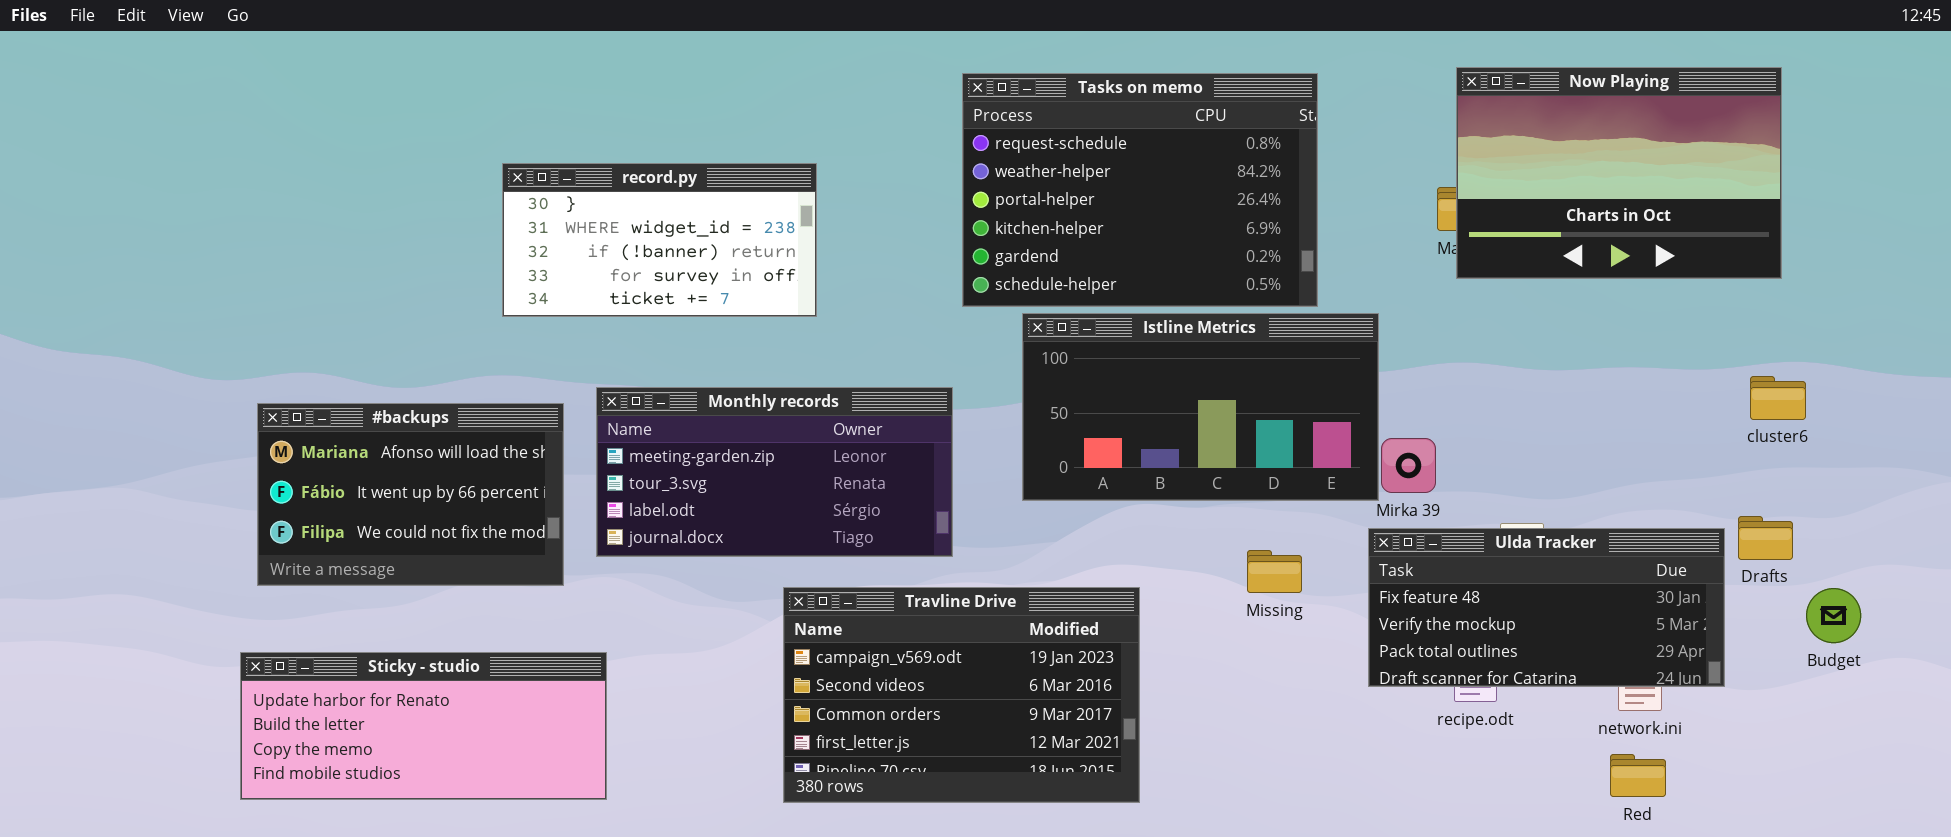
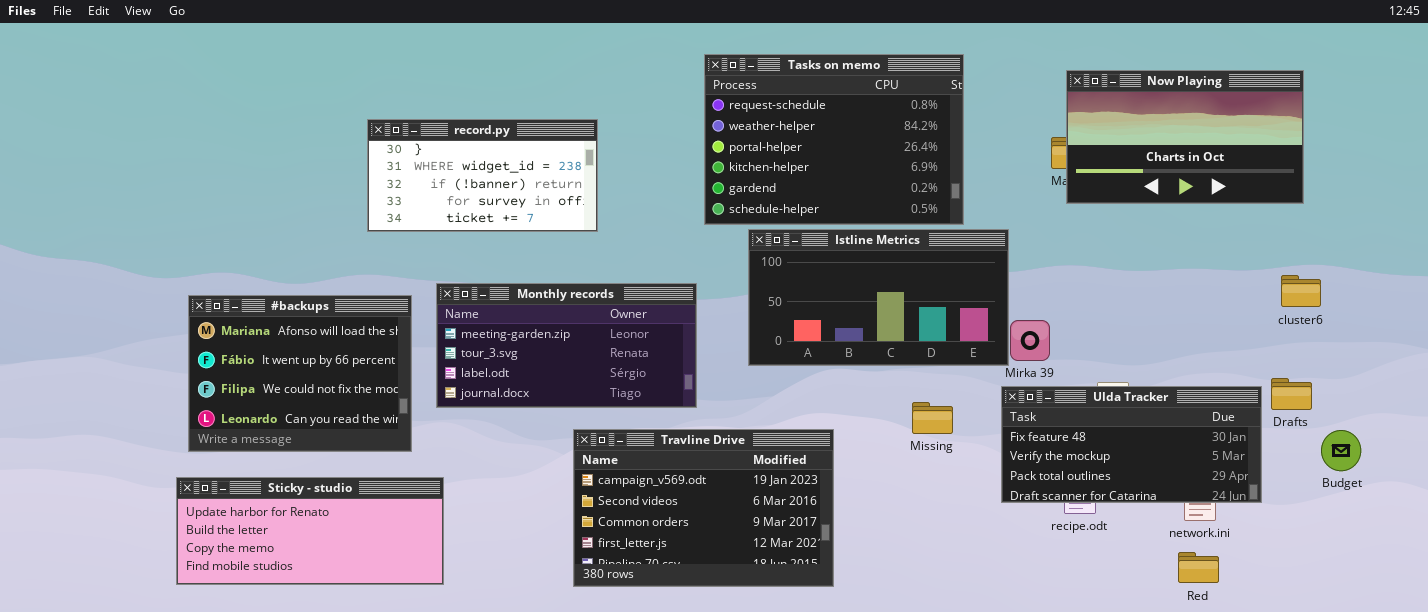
Now Playing: [1456,67,1782,279] -> [1066,70,1304,204], resized
#backups: [257,403,564,586] -> [188,295,412,452], resized

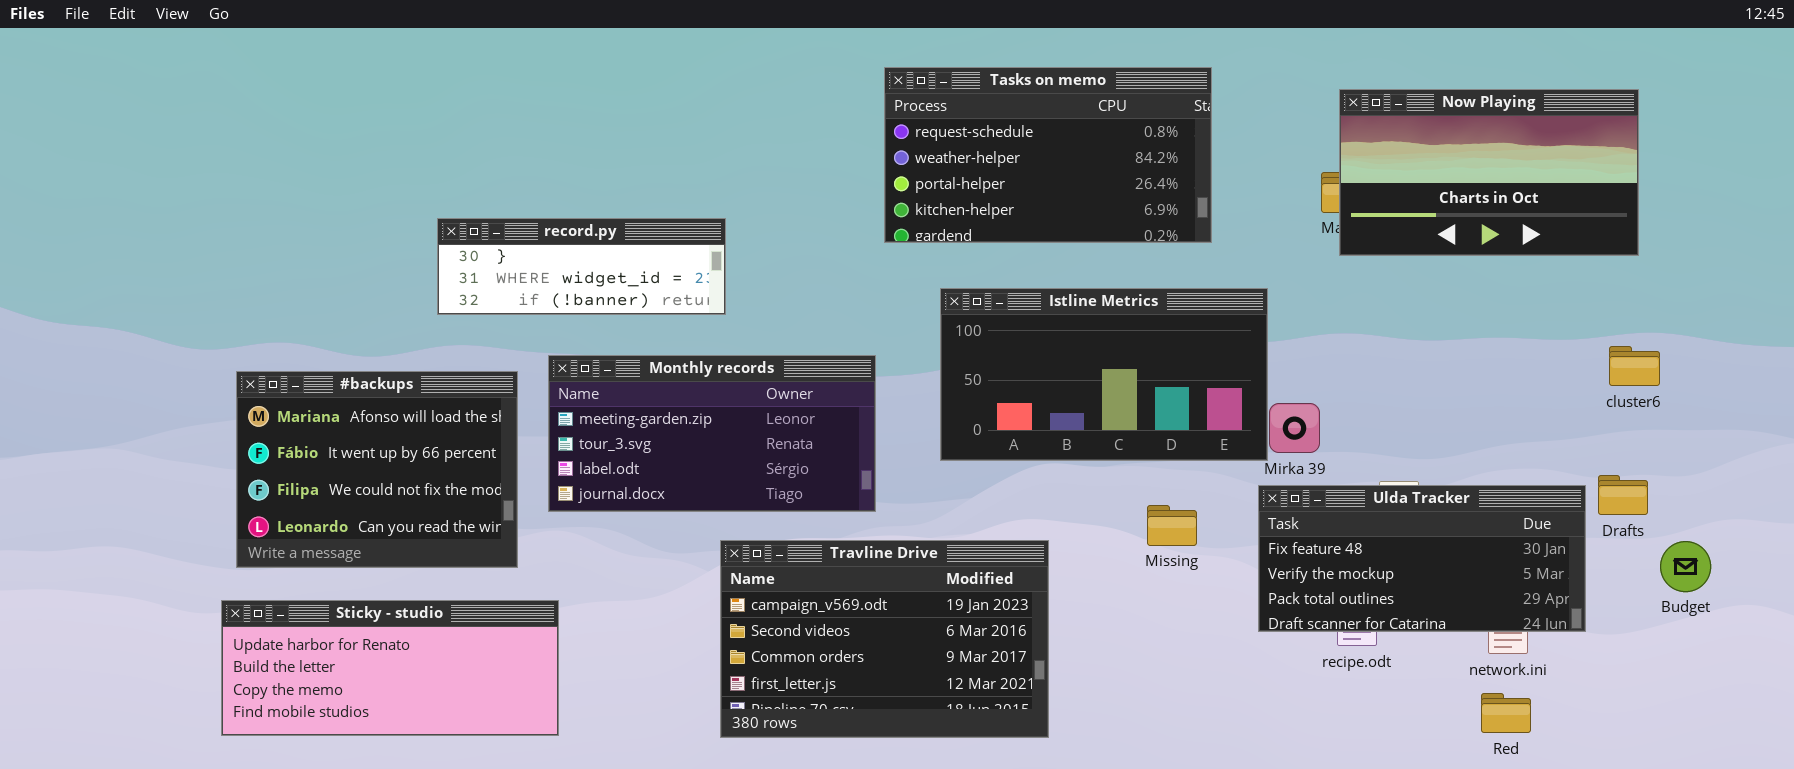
Tasks on memo: [704,54,964,225] -> [884,67,1212,243], resized
record.py: [367,119,598,232] -> [437,218,726,315], moved, resized

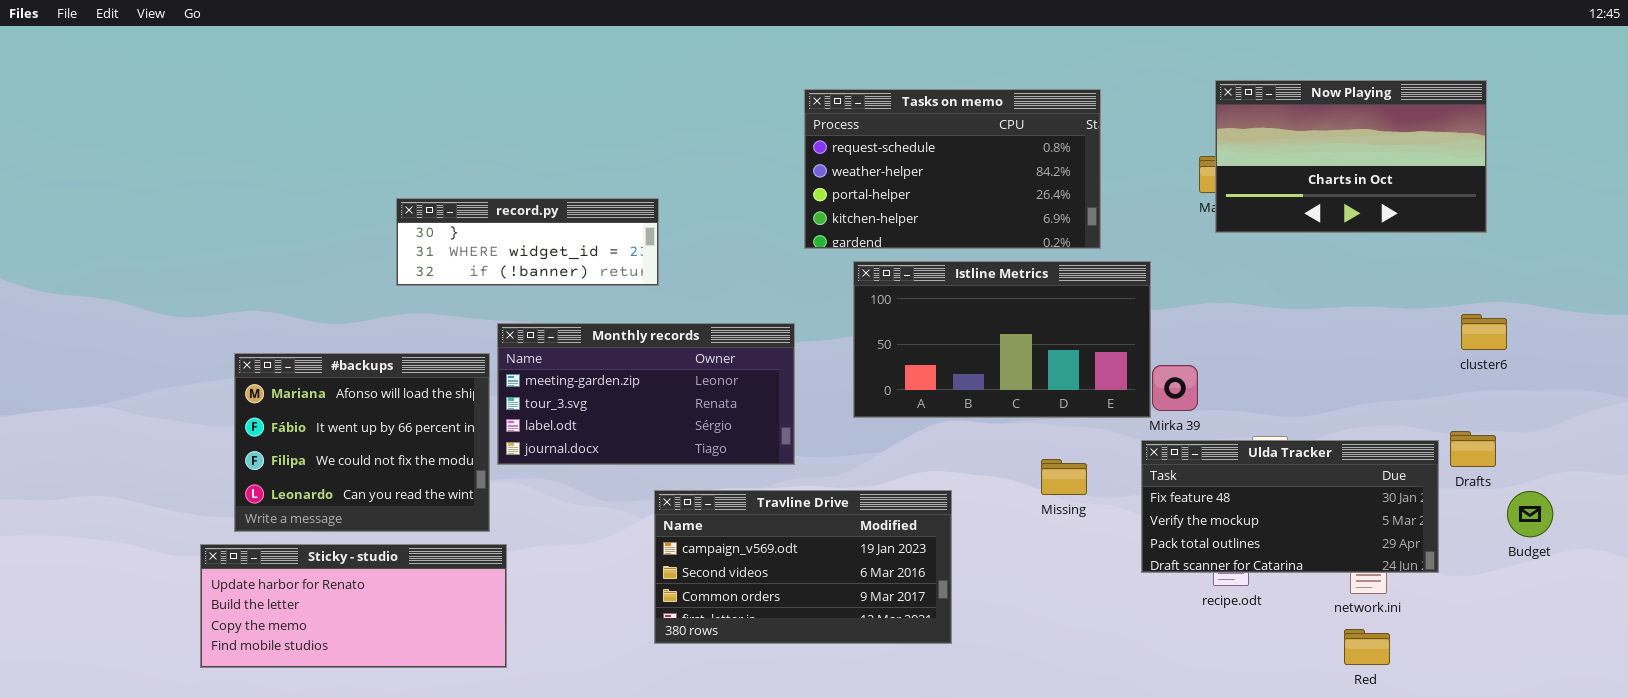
Tasks on memo: [884,67,1212,243] -> [804,89,1101,249], moved
#backups: [236,371,518,568] -> [234,353,490,532], moved
Travline Drive: [720,540,1049,738] -> [654,490,952,644], resized

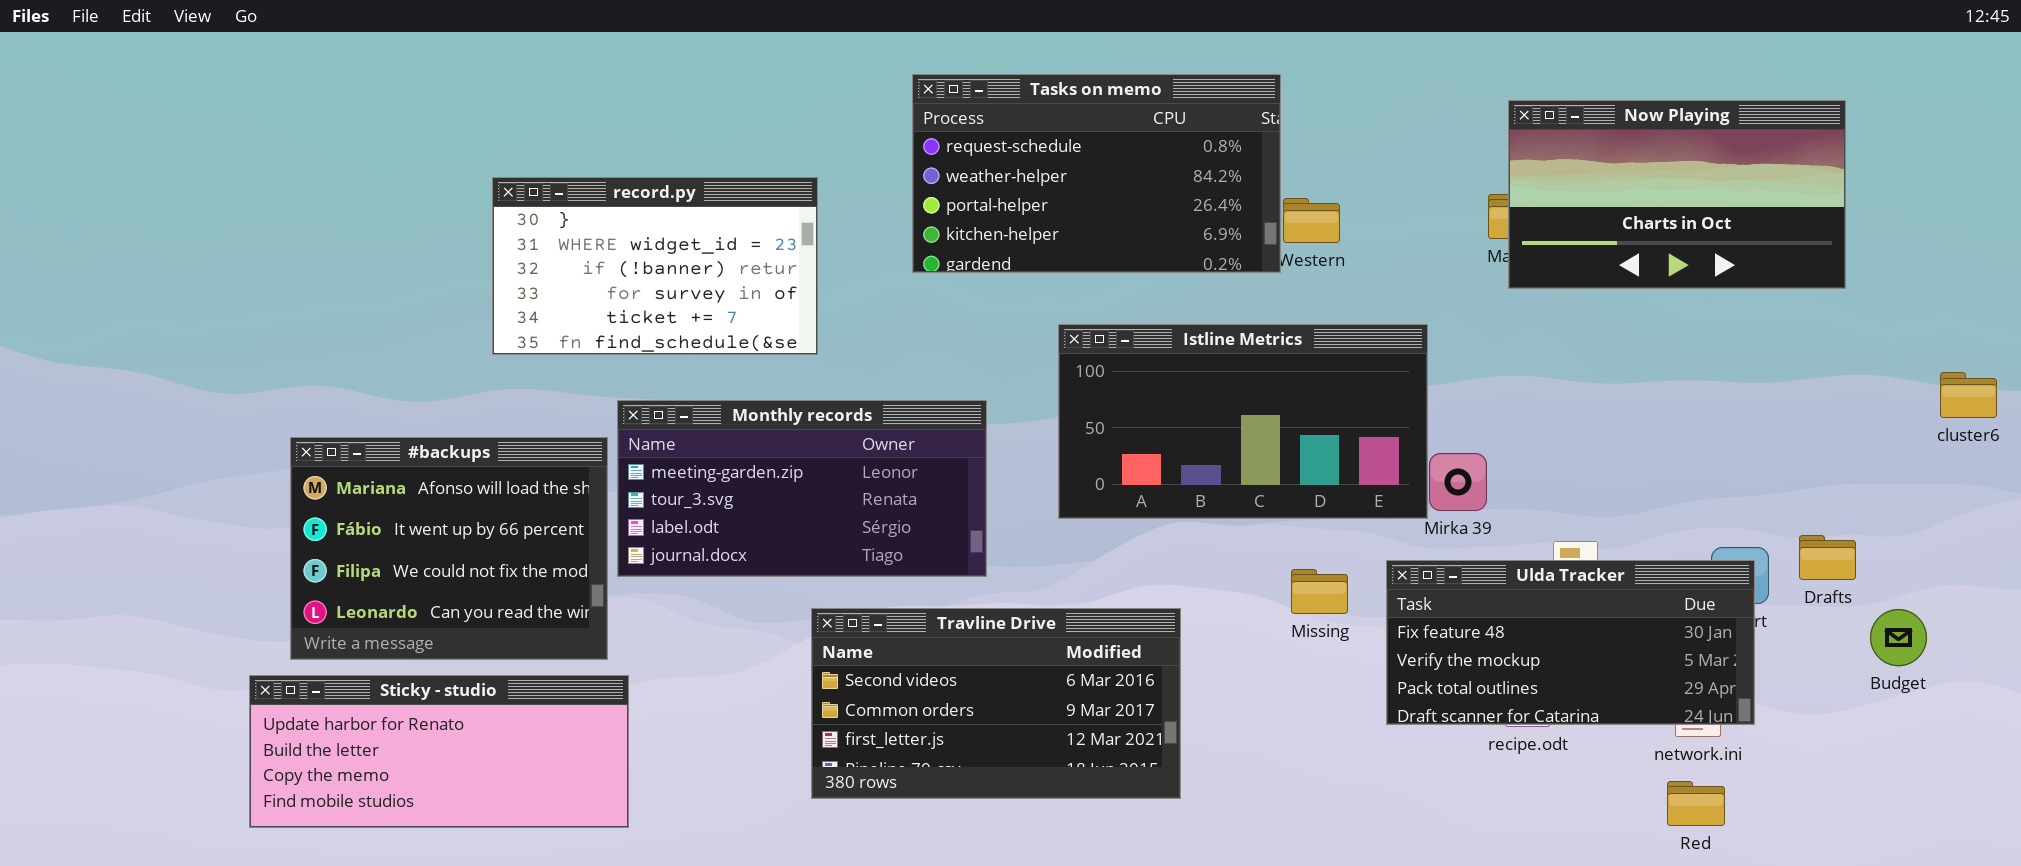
Tasks on memo: [804,89,1101,249] -> [912,74,1281,273], moved
record.py: [396,198,659,286] -> [492,177,818,355], resized
cluster6: [1461,314,1507,350] -> [1940,372,1997,418], moved
Ulda Tracker: [1141,440,1439,573] -> [1386,560,1755,725], moved
Travline Drive: [654,490,952,644] -> [811,608,1181,799], scrolled down 1 row

